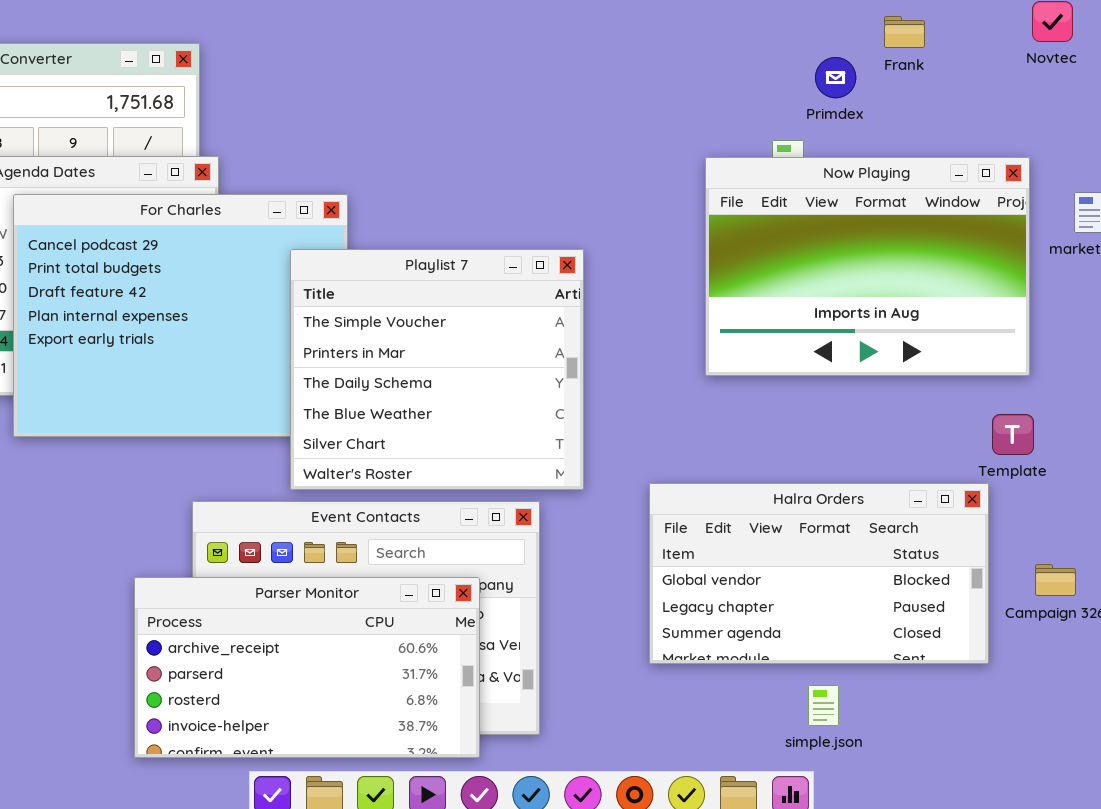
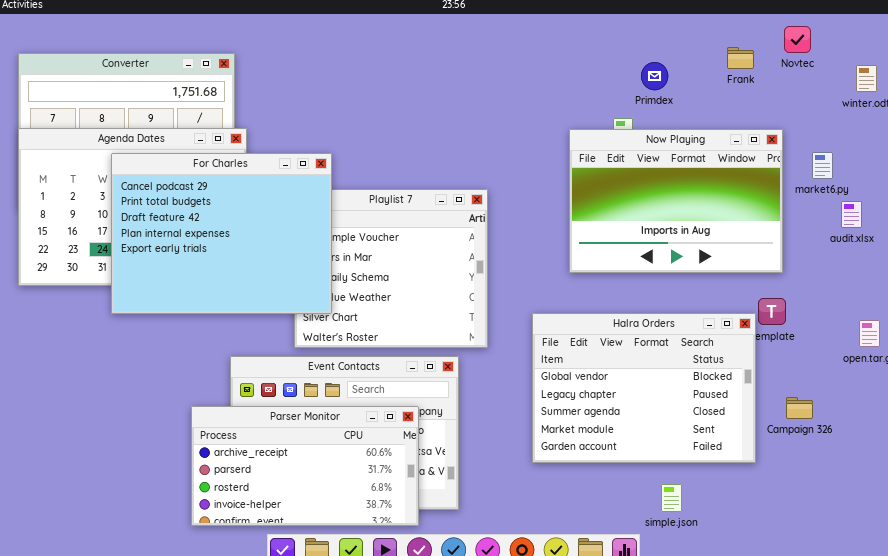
Frank: [884,16,925,48] -> [727,47,754,69], moved
For Charles: [13,194,348,437] -> [111,153,332,314], raised
Halra Orders: [649,483,989,664] -> [532,313,756,463], resized
simple.json: [808,685,839,726] -> [661,484,682,512], moved

